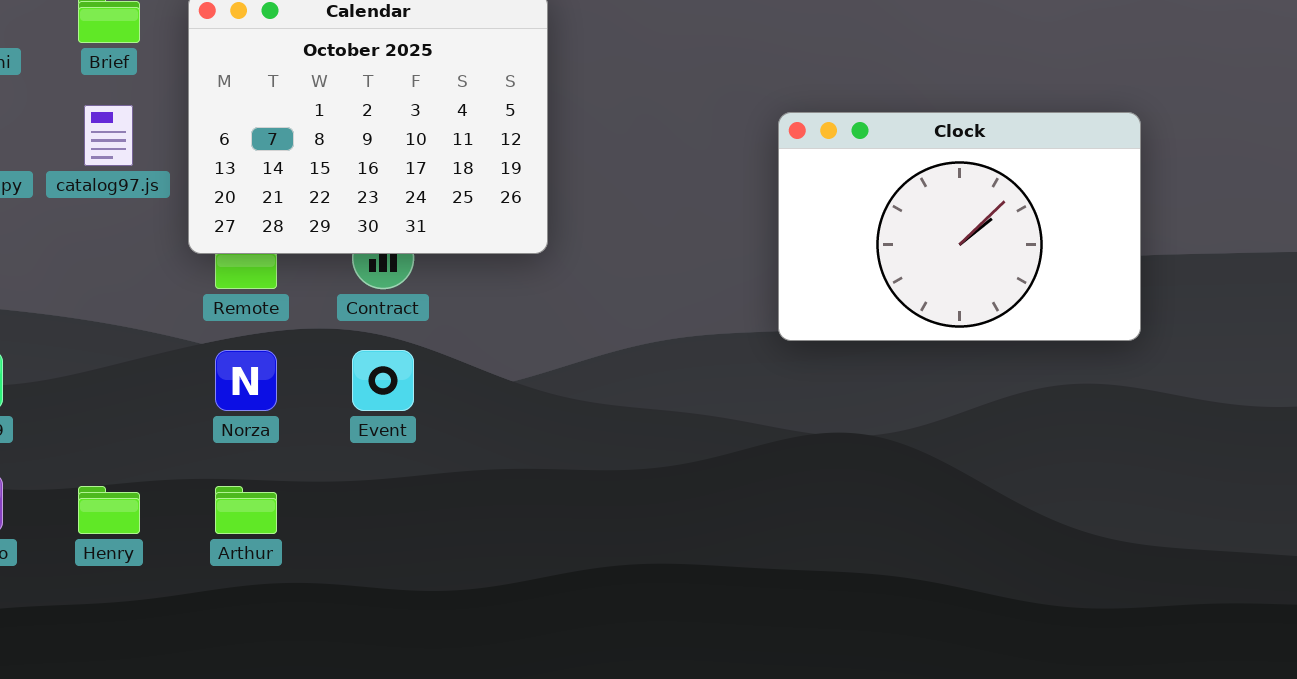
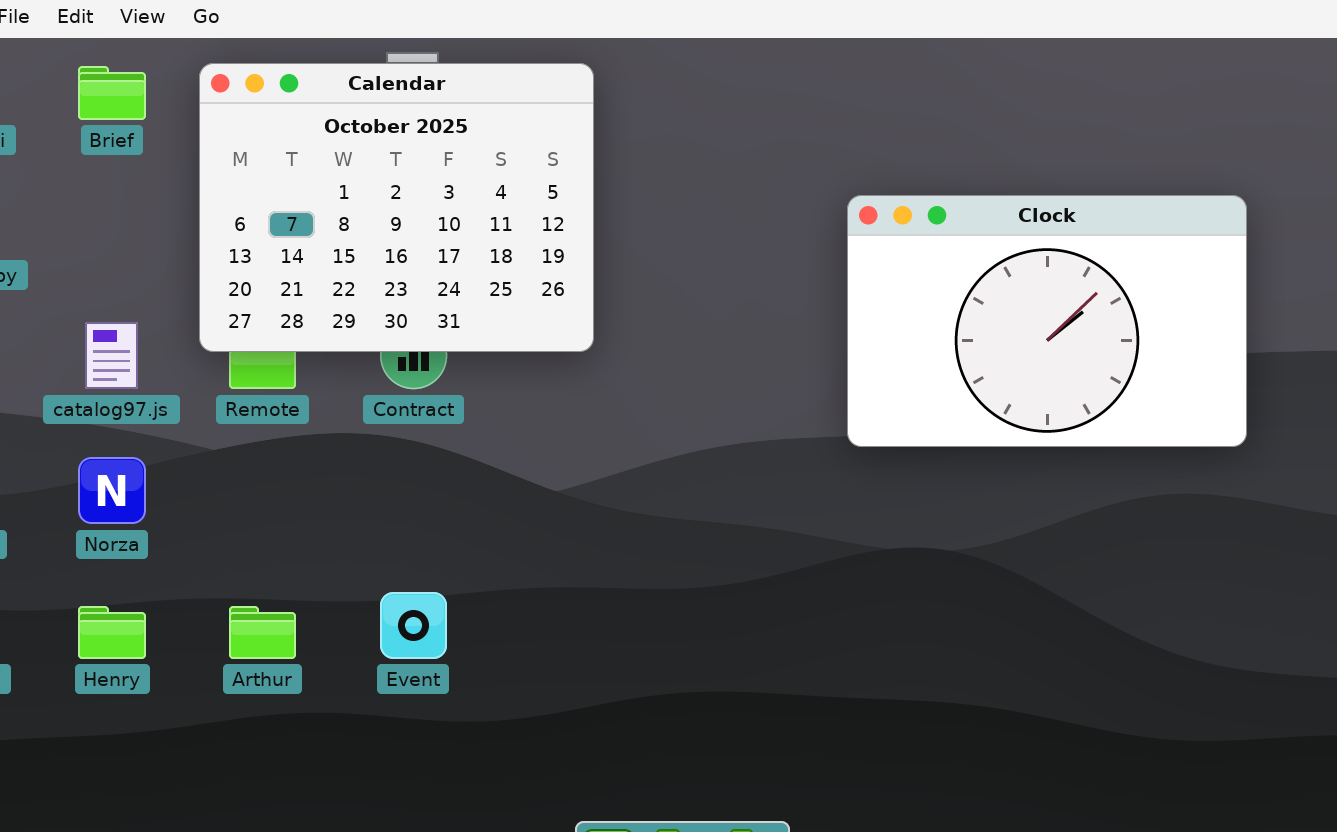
catalog97.js: [84,105,133,166] -> [85,322,138,389], moved
Norza: [215,350,277,411] -> [78,457,146,524], moved
Event: [352,350,414,411] -> [380,592,447,659], moved

